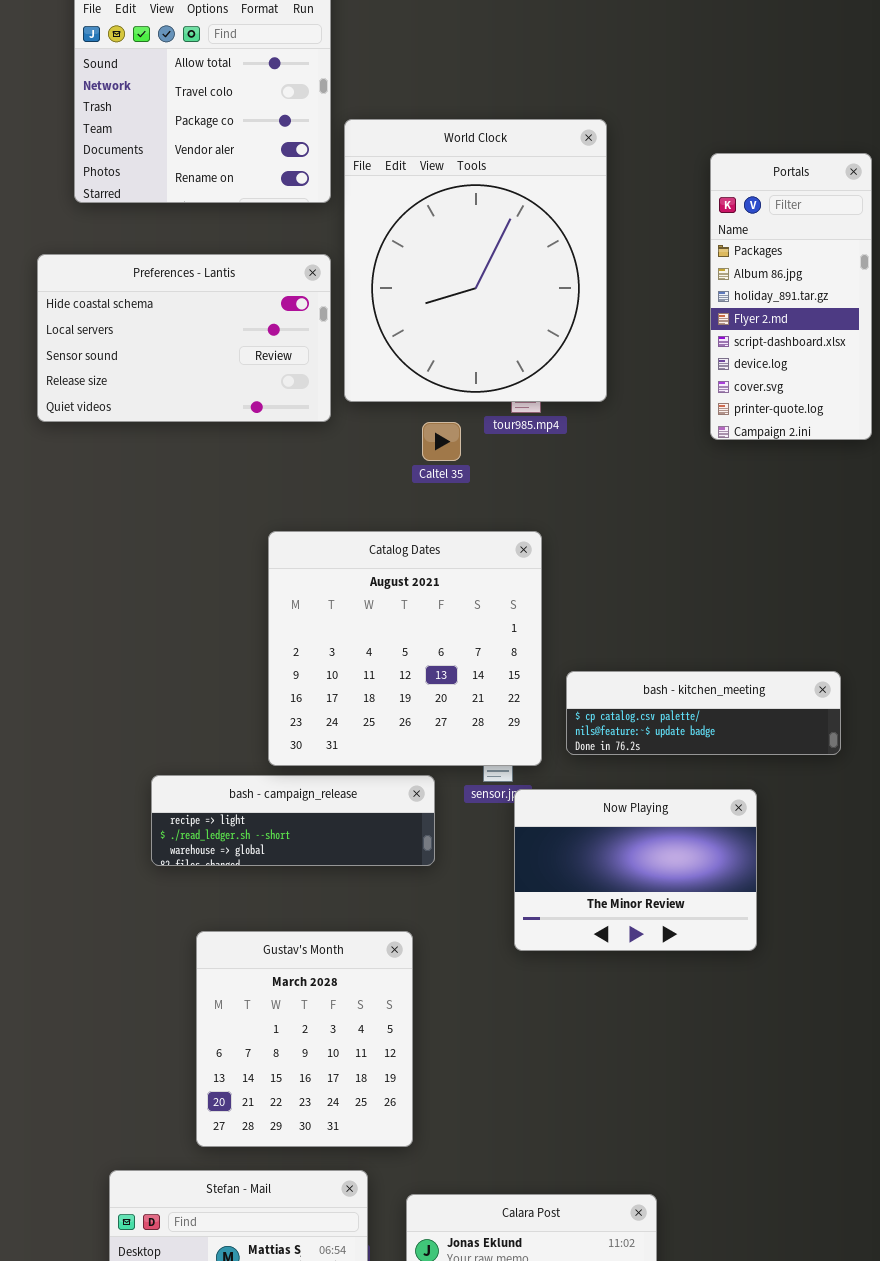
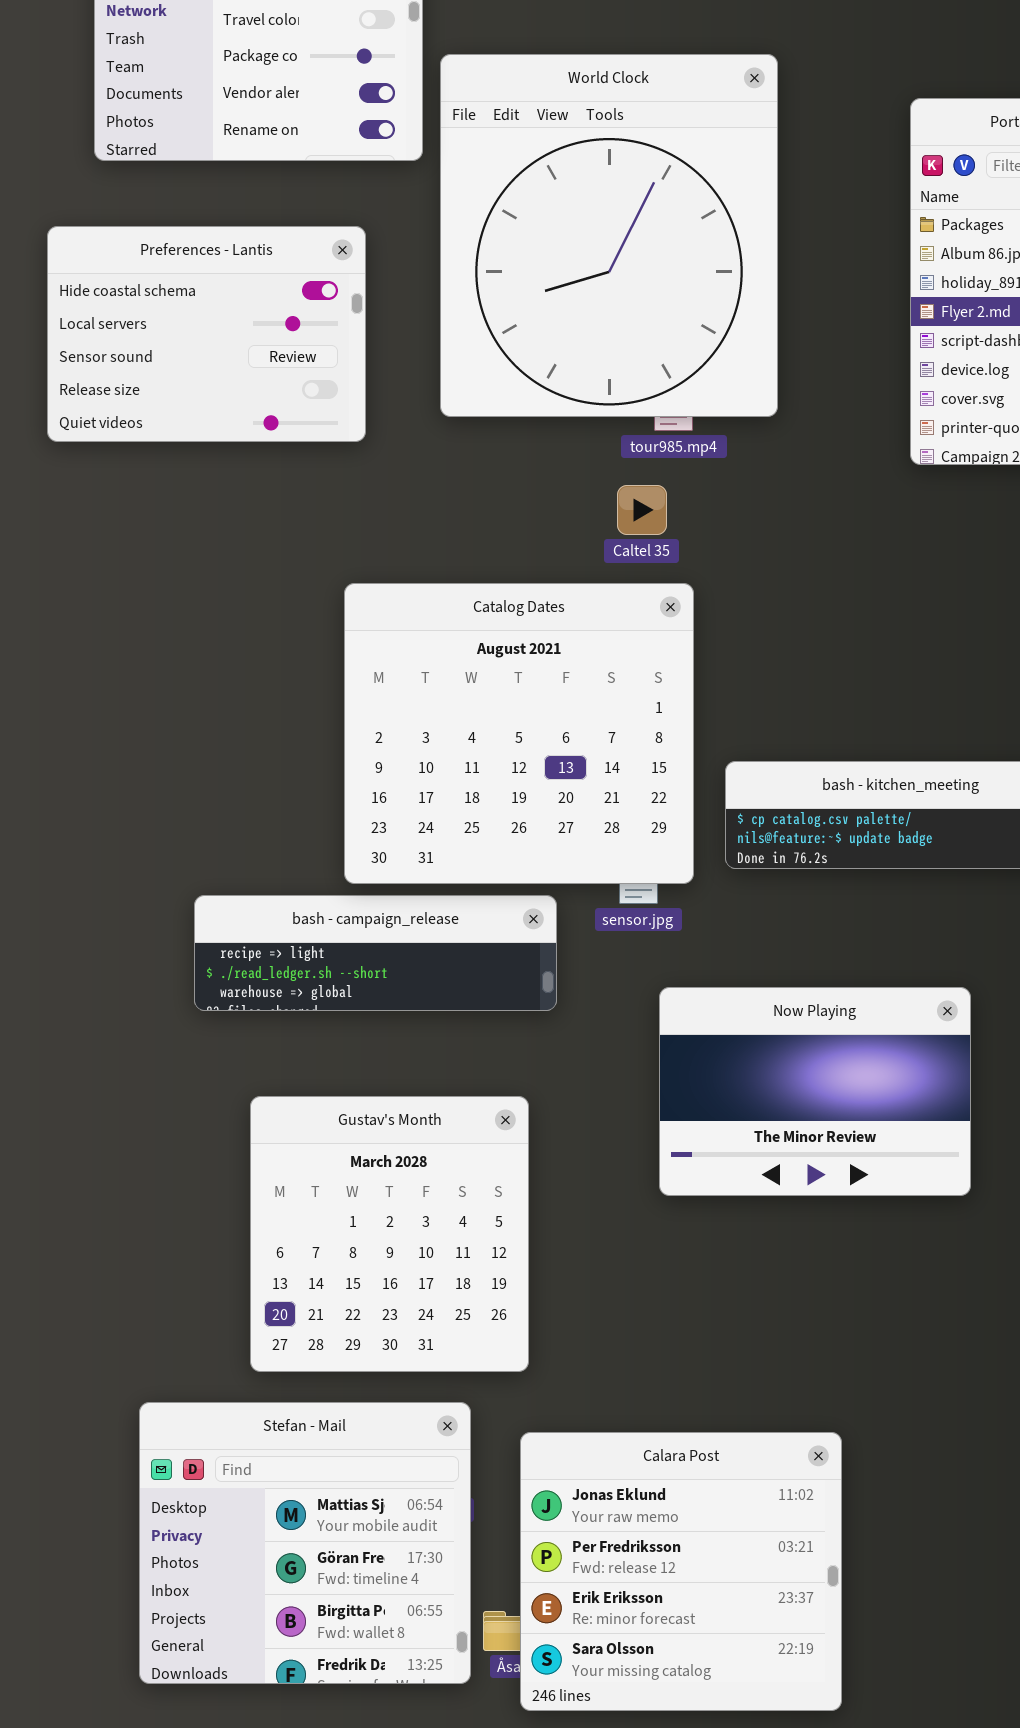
Preferences - Lantis: [37,254,331,422] -> [47,226,366,442], resized
Caltel 35: [422,422,461,461] -> [617,485,667,535], moved
Now Playing: [514,789,757,951] -> [659,987,971,1196], moved

